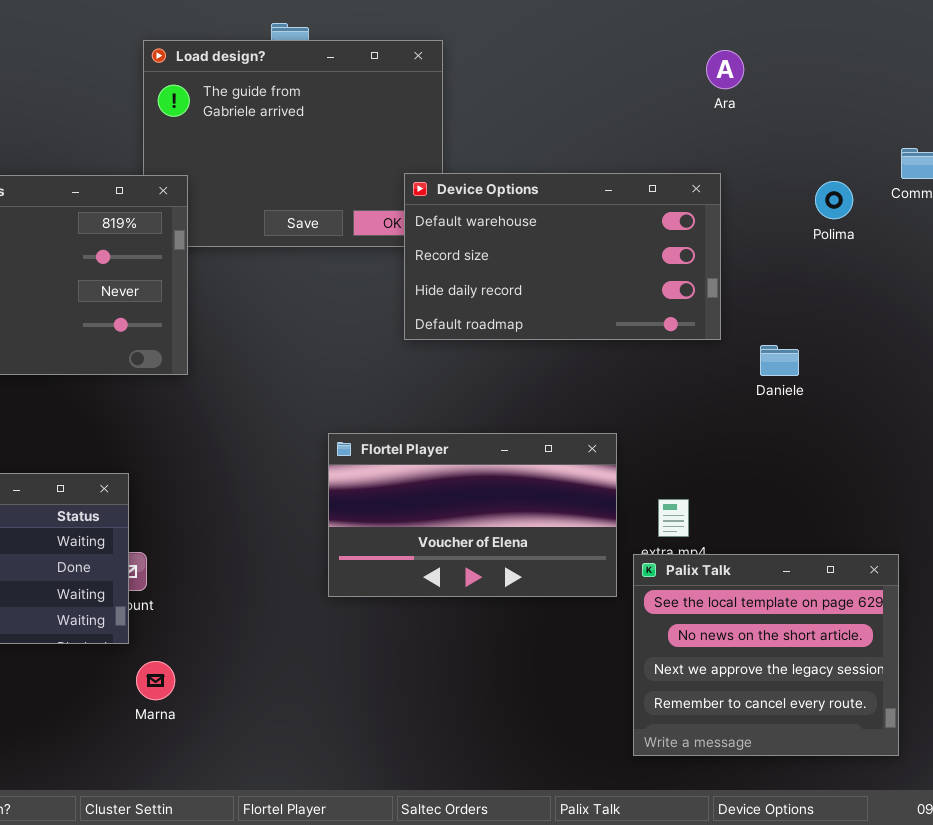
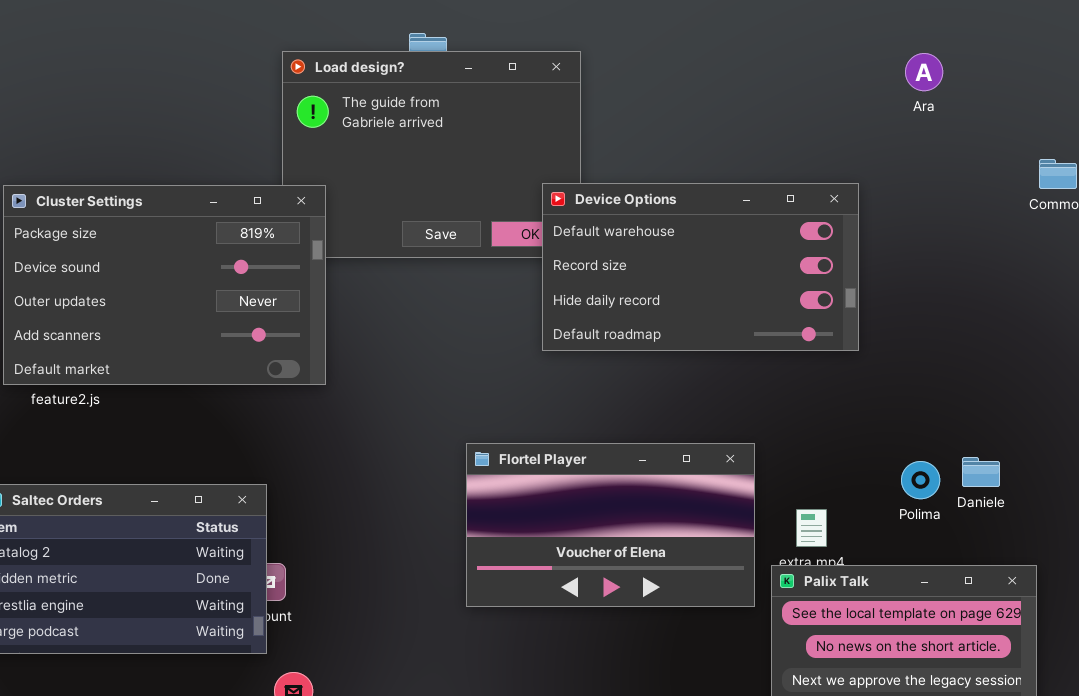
Ara: [706,50,744,89] -> [905,53,943,91], moved
Polima: [815,181,853,219] -> [901,461,940,499], moved
Daniele: [760,345,799,376] -> [962,457,1000,487], moved

